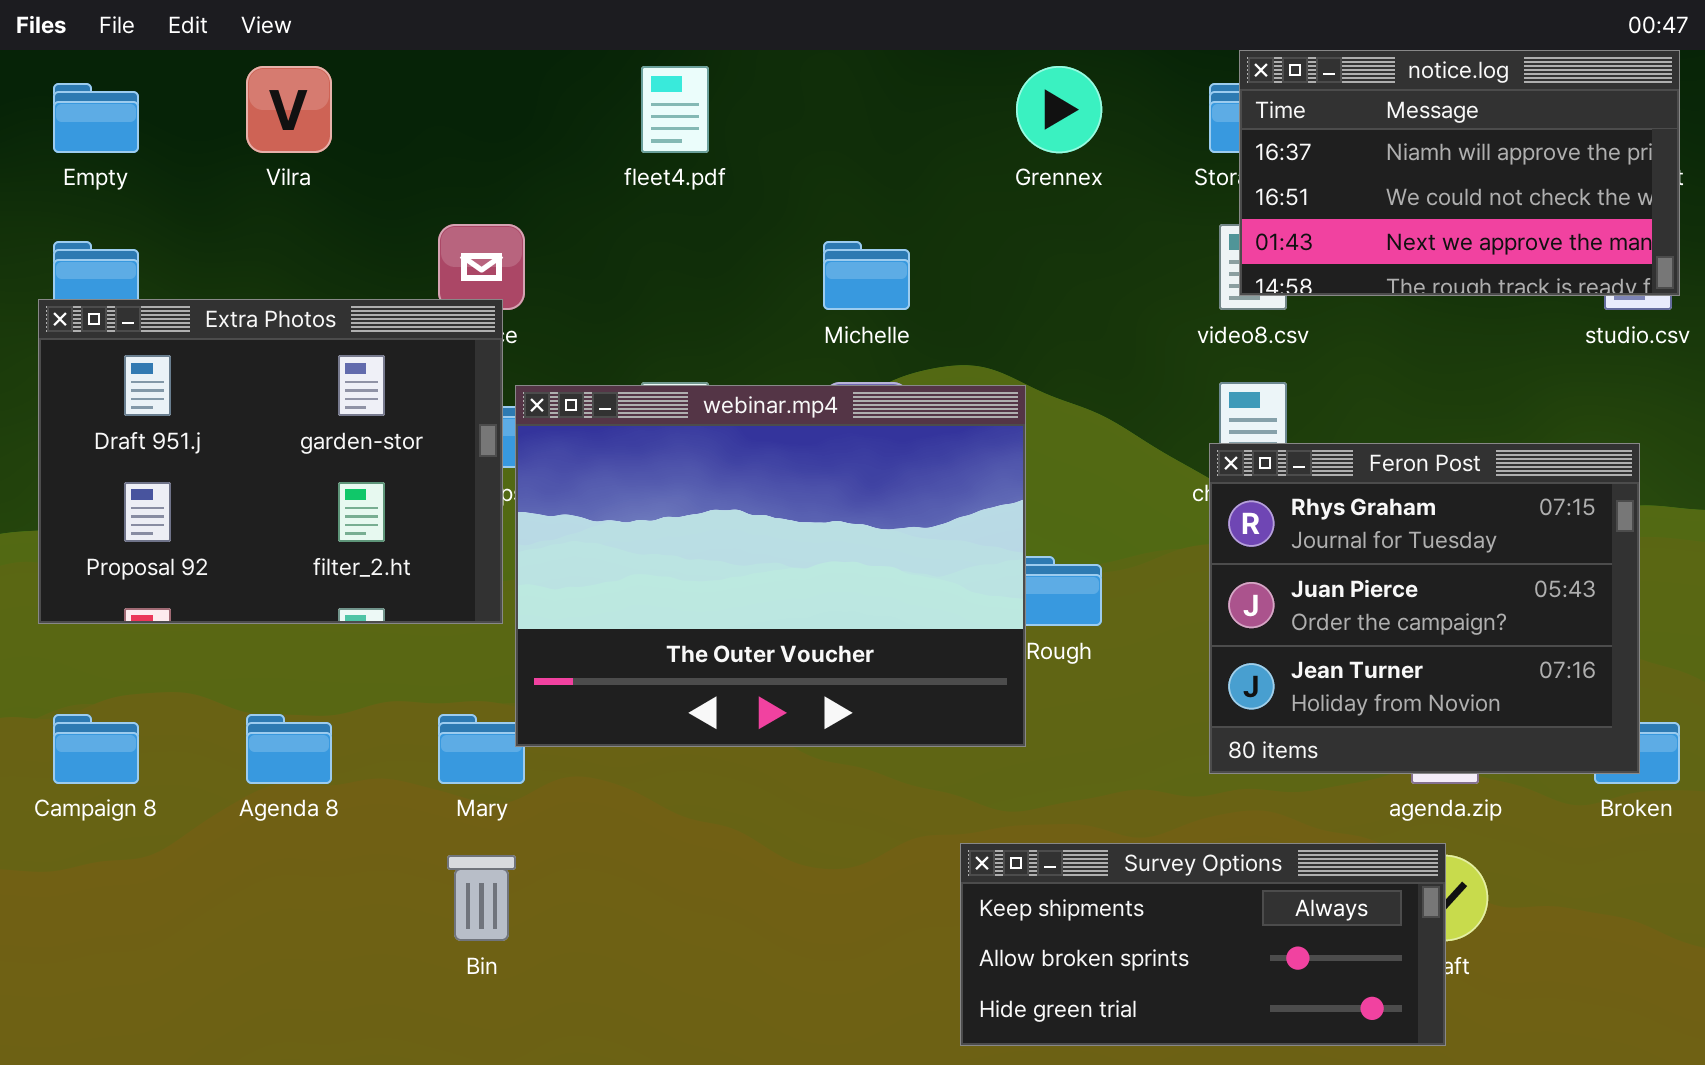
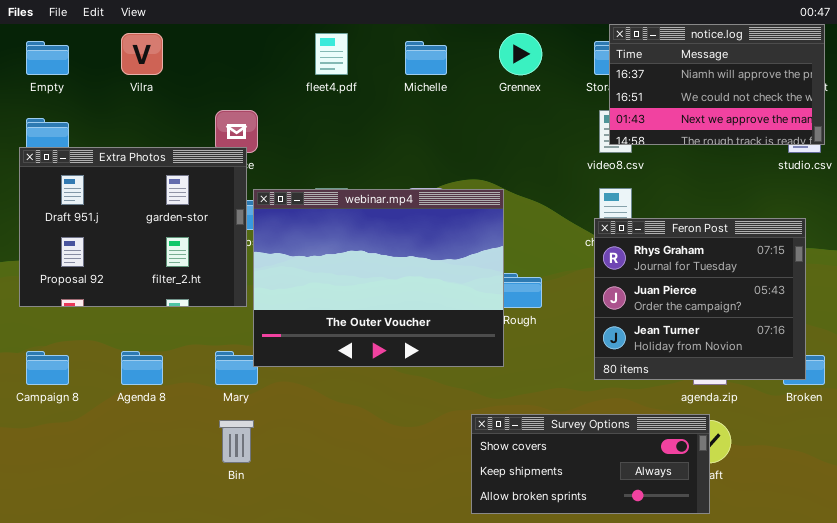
Michelle: [823,241,910,310] -> [405,41,447,75], moved
Survey Options: [960,843,1446,1046] -> [471,414,710,514], scrolled up 1 row

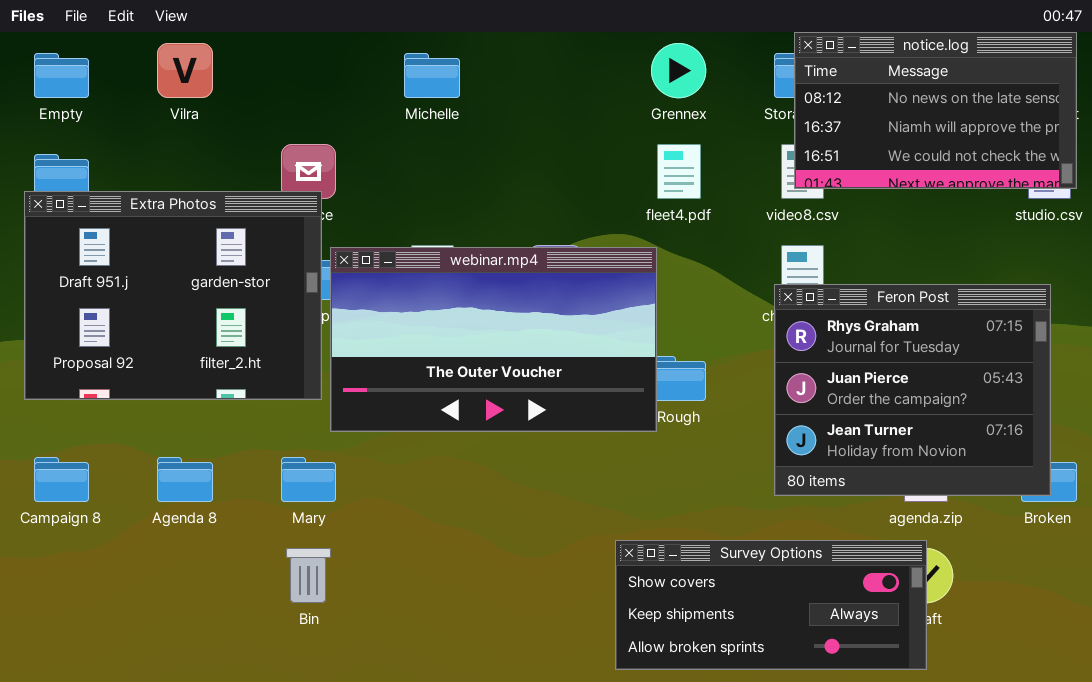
notice.log: [609,24,825,145] -> [794,32,1077,189], scrolled up 1 row
fleet4.pdf: [315,33,348,75] -> [657,144,701,199], moved
Michelle: [405,41,447,75] -> [404,53,460,98], moved
webinar.mp4: [253,189,504,367] -> [330,247,657,432], resized

